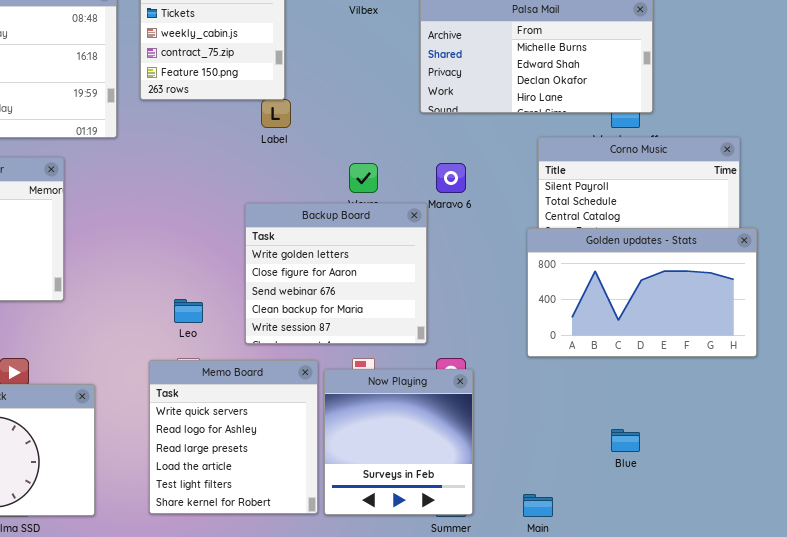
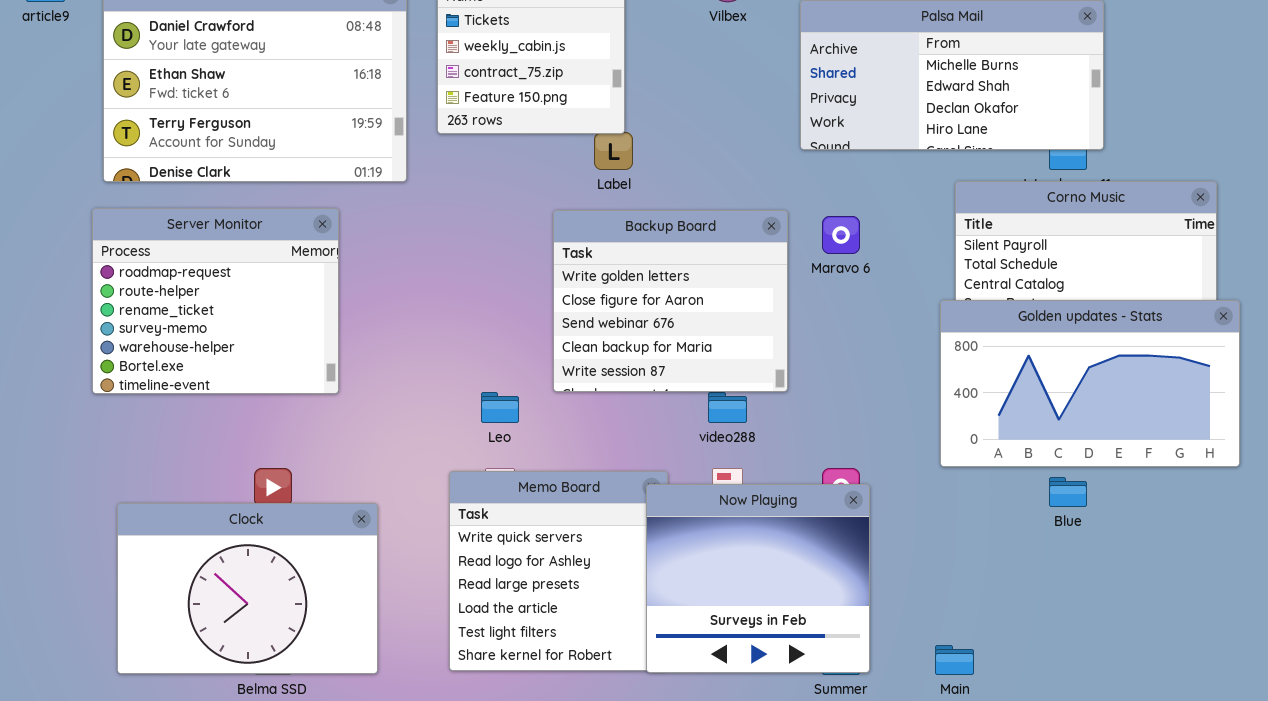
Backup Board: [245,203,427,344] -> [553,210,788,392], moved
Now Playing: [324,369,473,515] -> [646,484,870,673], resized
Blue: [611,429,640,452] -> [1049,477,1087,507], moved

